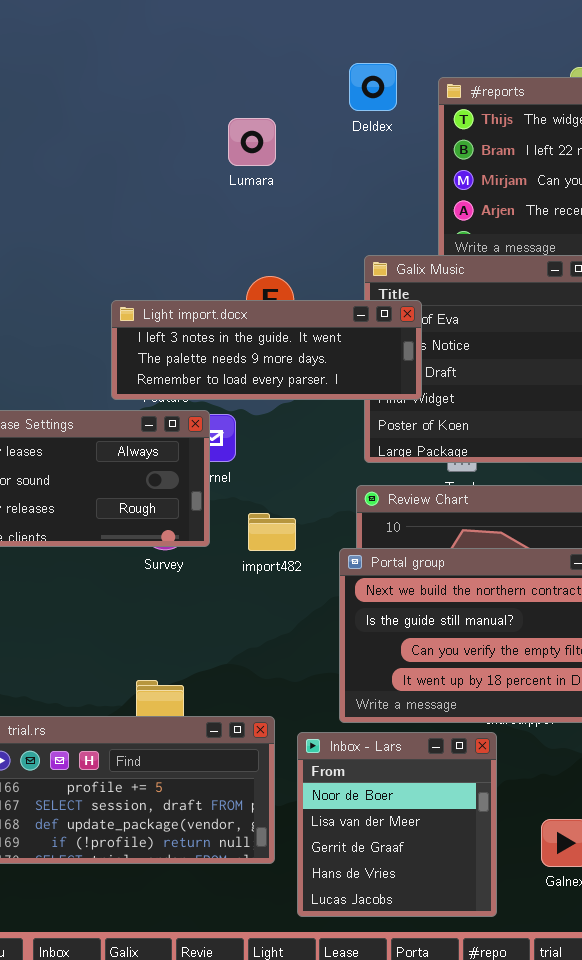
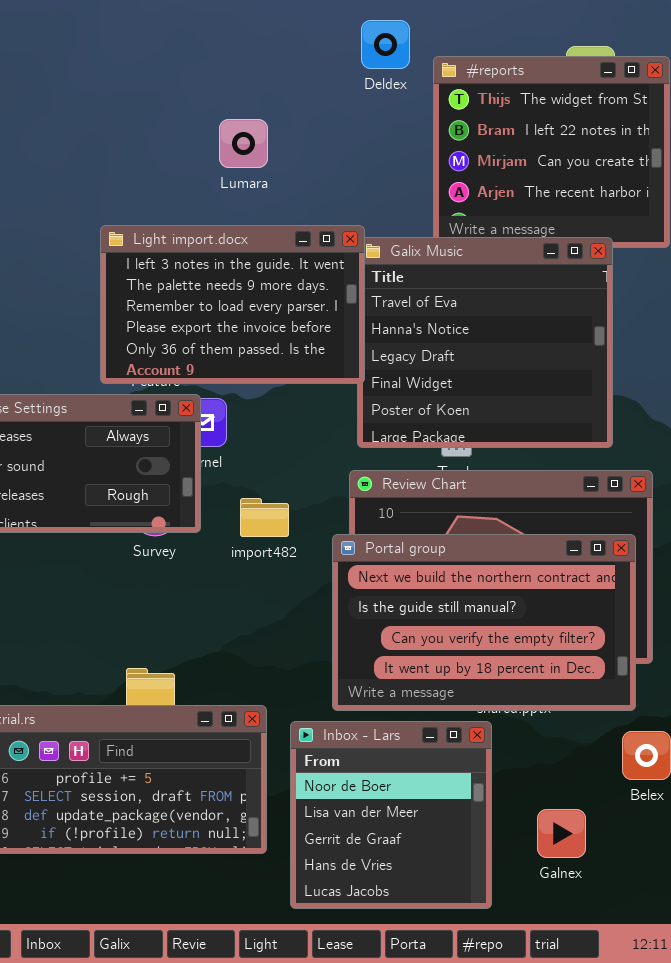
Deldex: [349,63,397,111] -> [361,20,410,69], moved
Lumara: [228,118,276,166] -> [219,119,268,168], moved
Light import.docx: [111,300,422,400] -> [100,225,365,384], resized

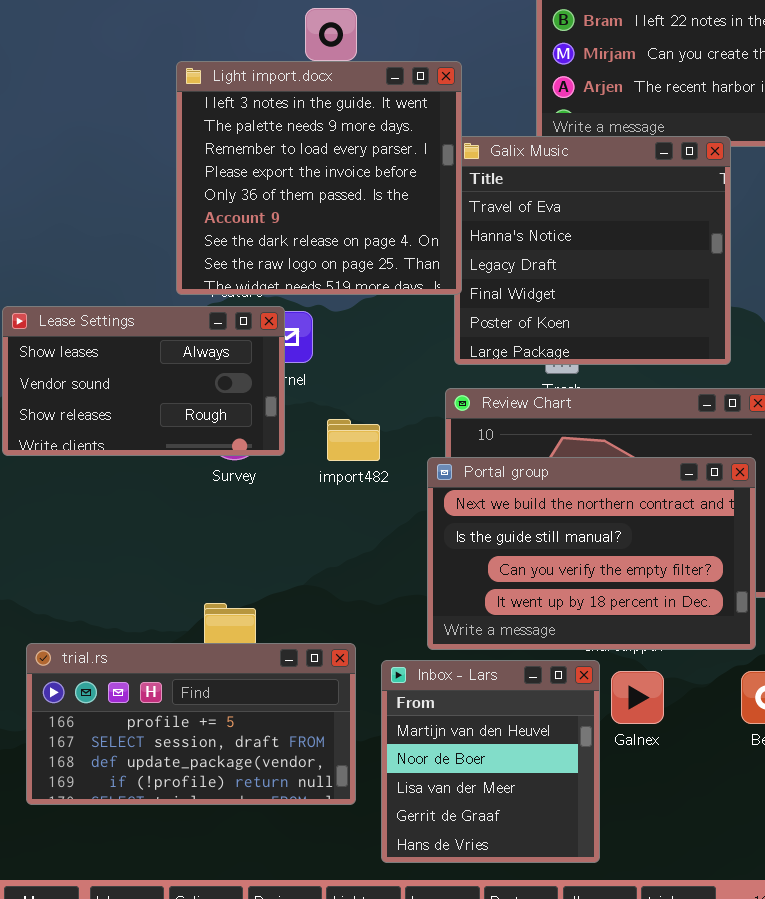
Light import.docx: [100,225,365,384] -> [176,61,462,295], resized
Inbox - Lars: [290,721,492,909] -> [381,660,600,863], scrolled up 1 row
Galnex: [537,809,586,858] -> [611,671,664,724], moved

